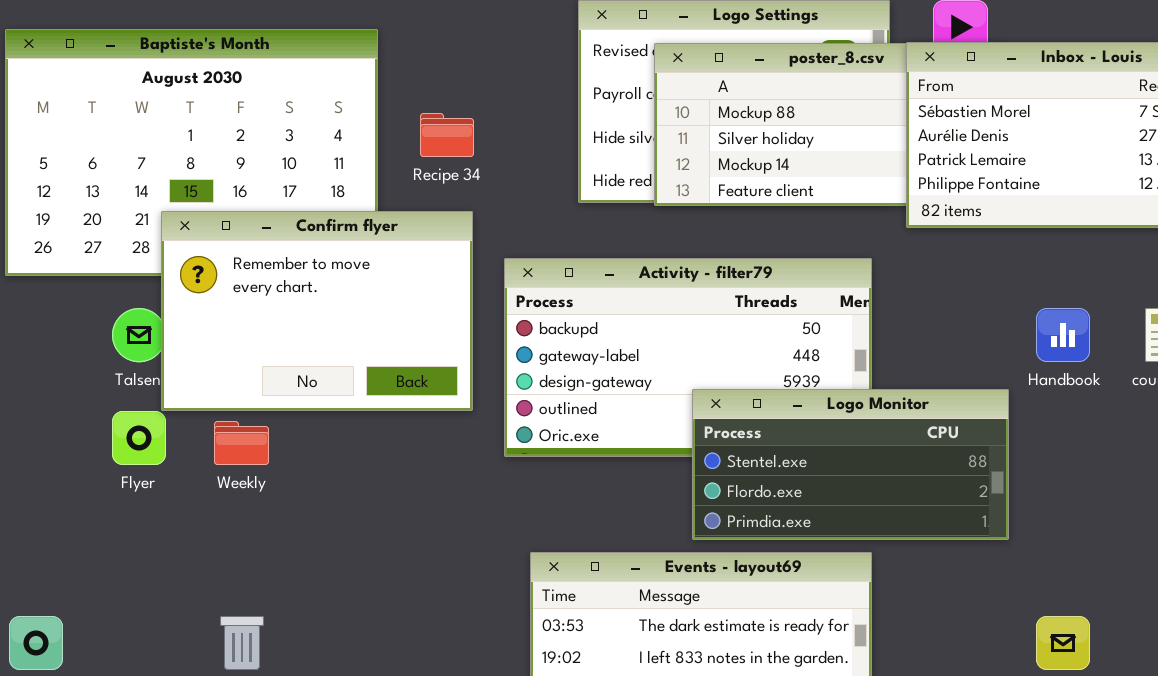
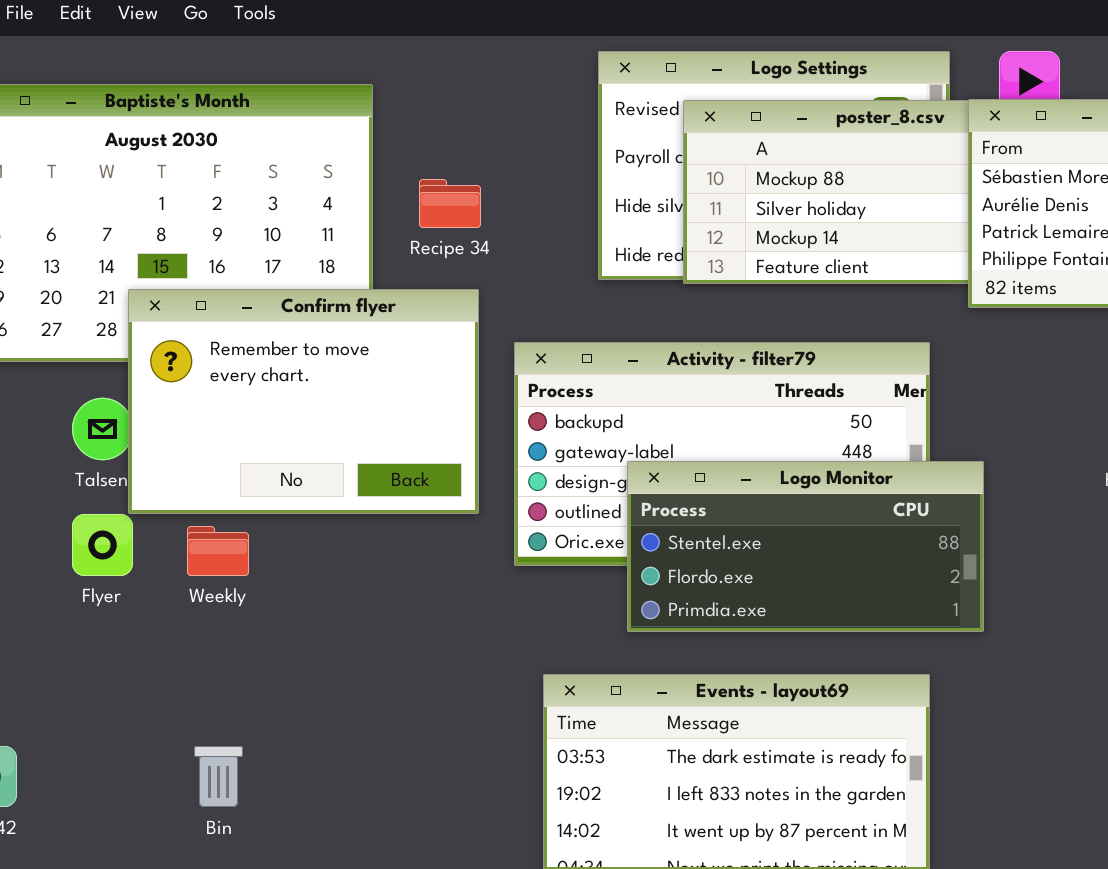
Logo Monitor: [692,389,1009,540] -> [627,461,984,632], moved

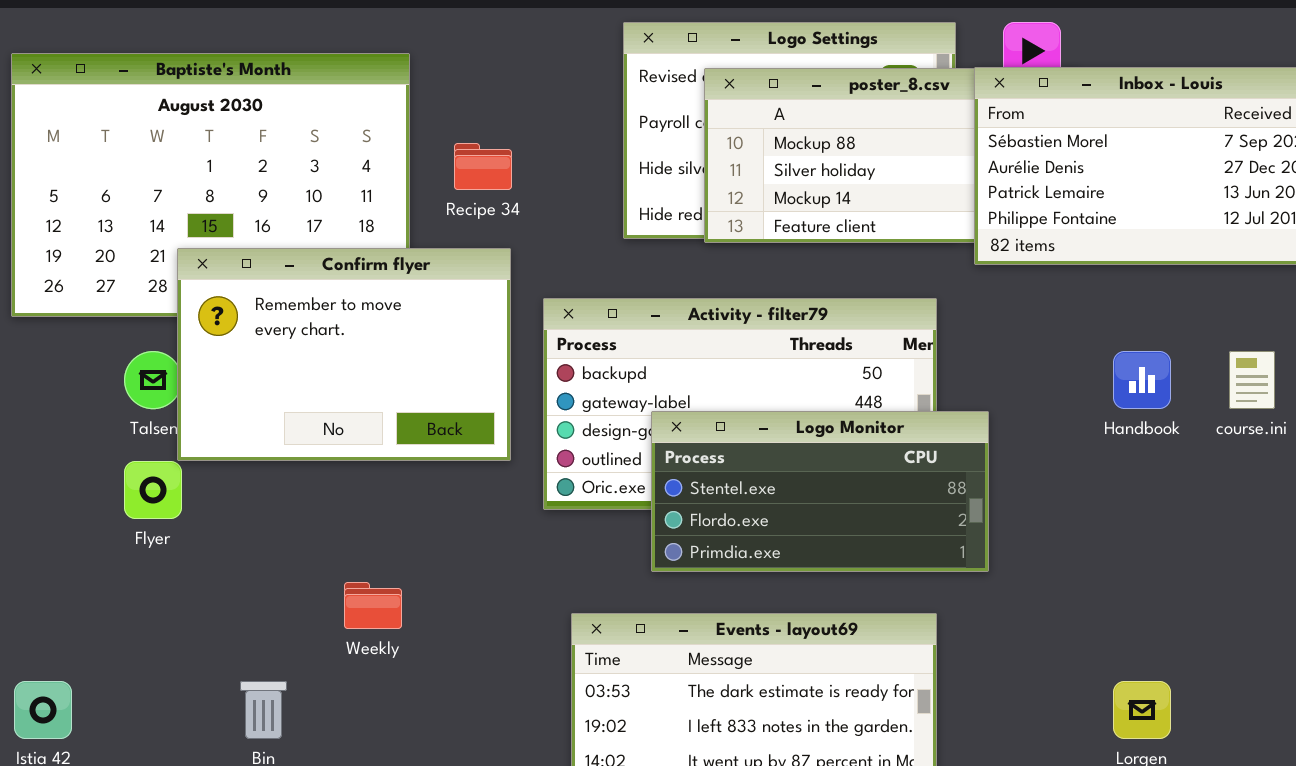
Weekly: [187,526,249,576] -> [344,582,402,629], moved

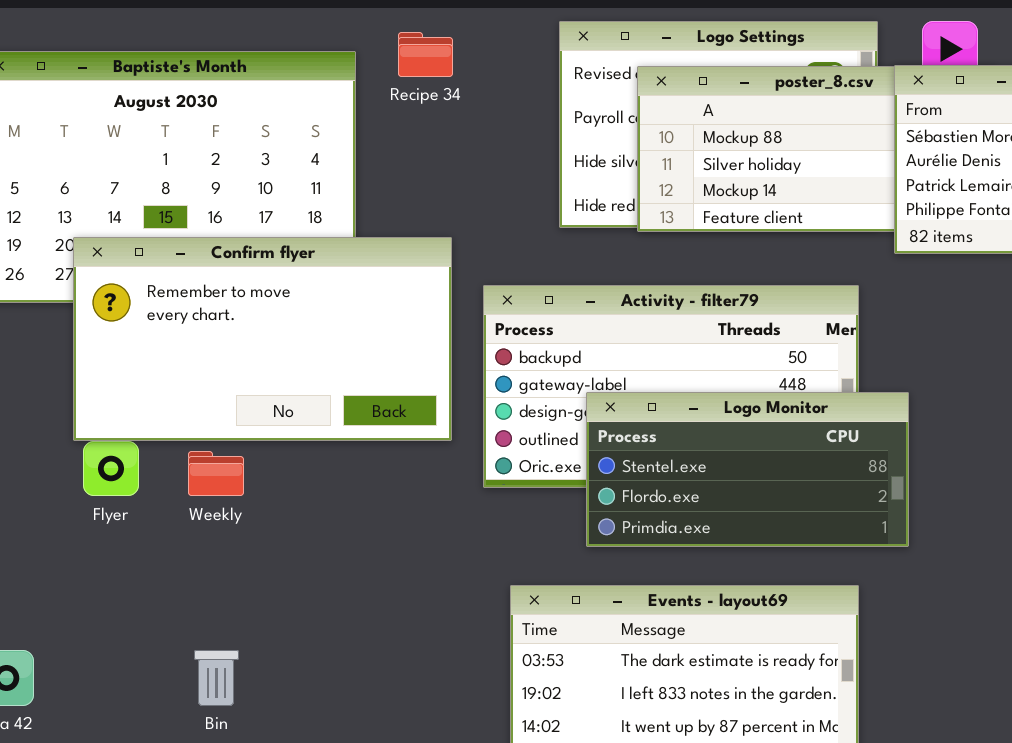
Recipe 34: [454,143,512,190] -> [398,32,453,77], moved
Confirm flyer: [177,248,511,461] -> [73,237,452,441], resized
Weekly: [344,582,402,629] -> [188,451,244,496], moved

